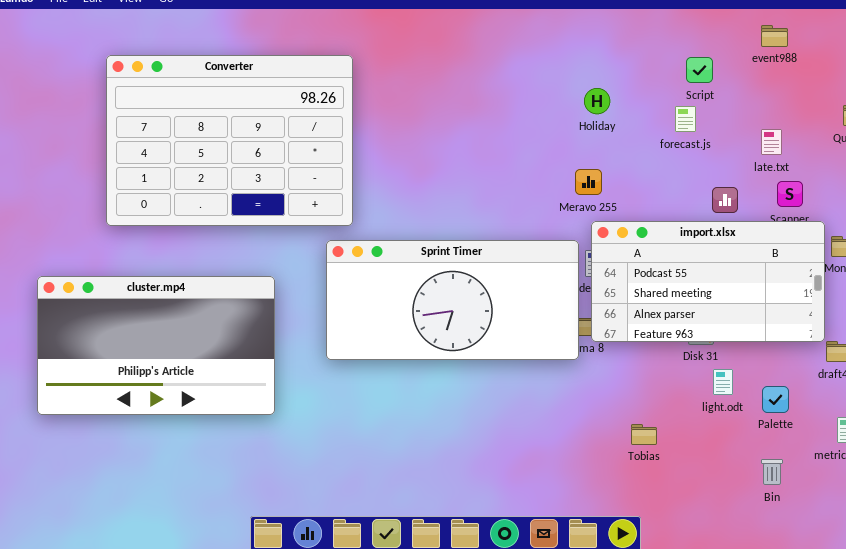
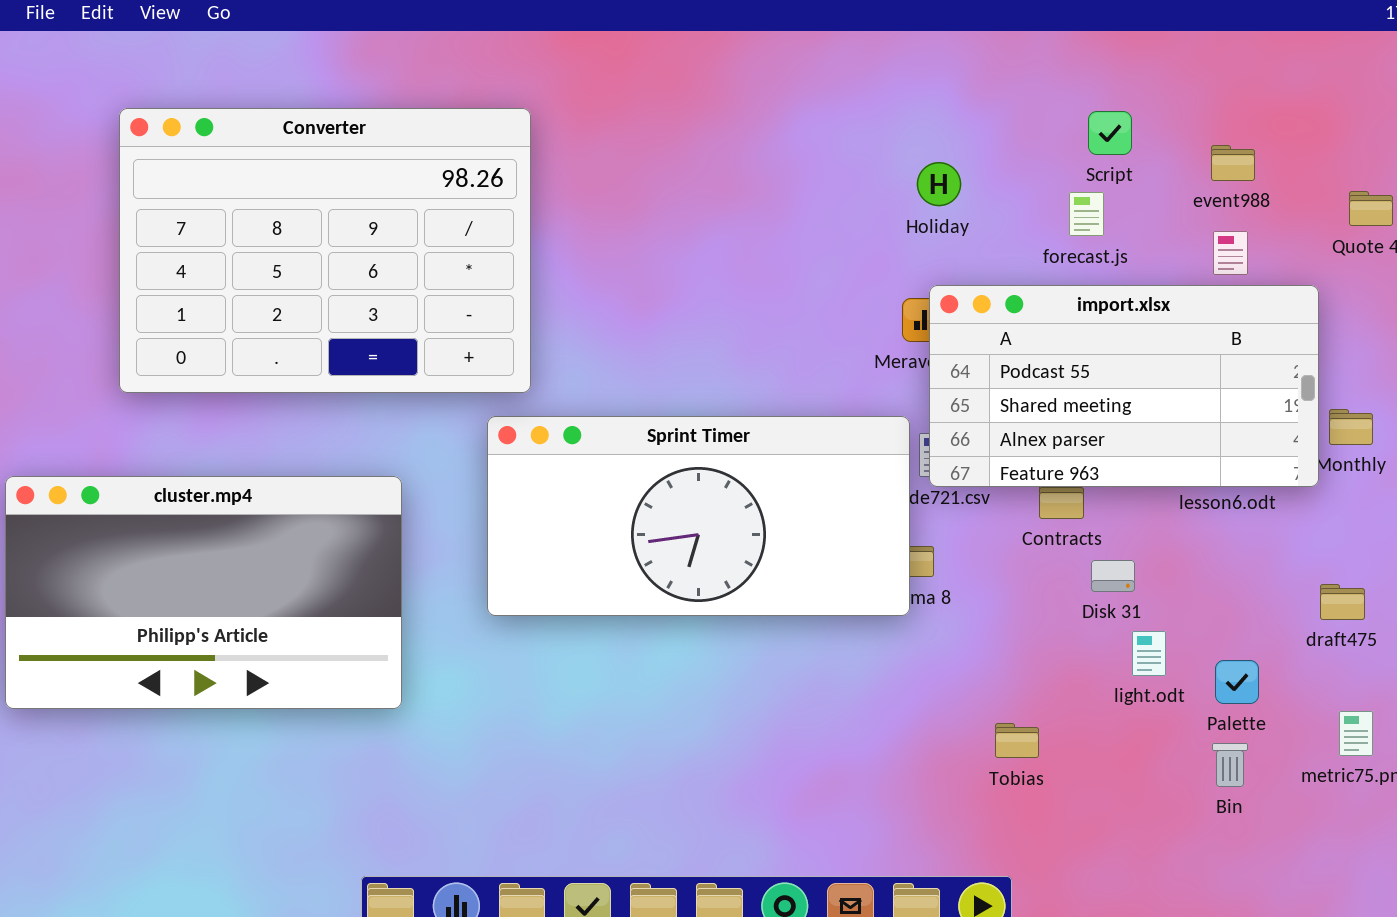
event988: [761,25,788,47] -> [1211,145,1255,181], moved
import.xlsx: [591,221,825,342] -> [929,285,1319,487], moved
Bin: [761,459,783,485] -> [1212,743,1248,787], moved

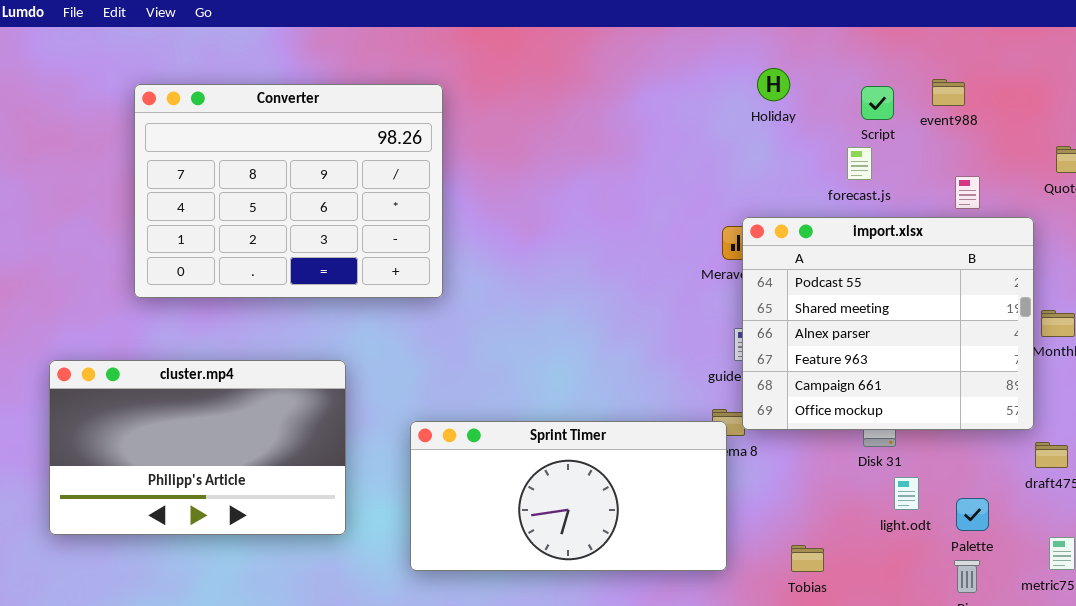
event988: [1211,145,1255,181] -> [932,79,965,106], moved
Holiday: [917,162,961,206] -> [757,68,790,101], moved
import.xlsx: [929,285,1319,487] -> [742,217,1034,430], resized
Sprint Timer: [487,416,910,616] -> [410,421,727,571], moved

